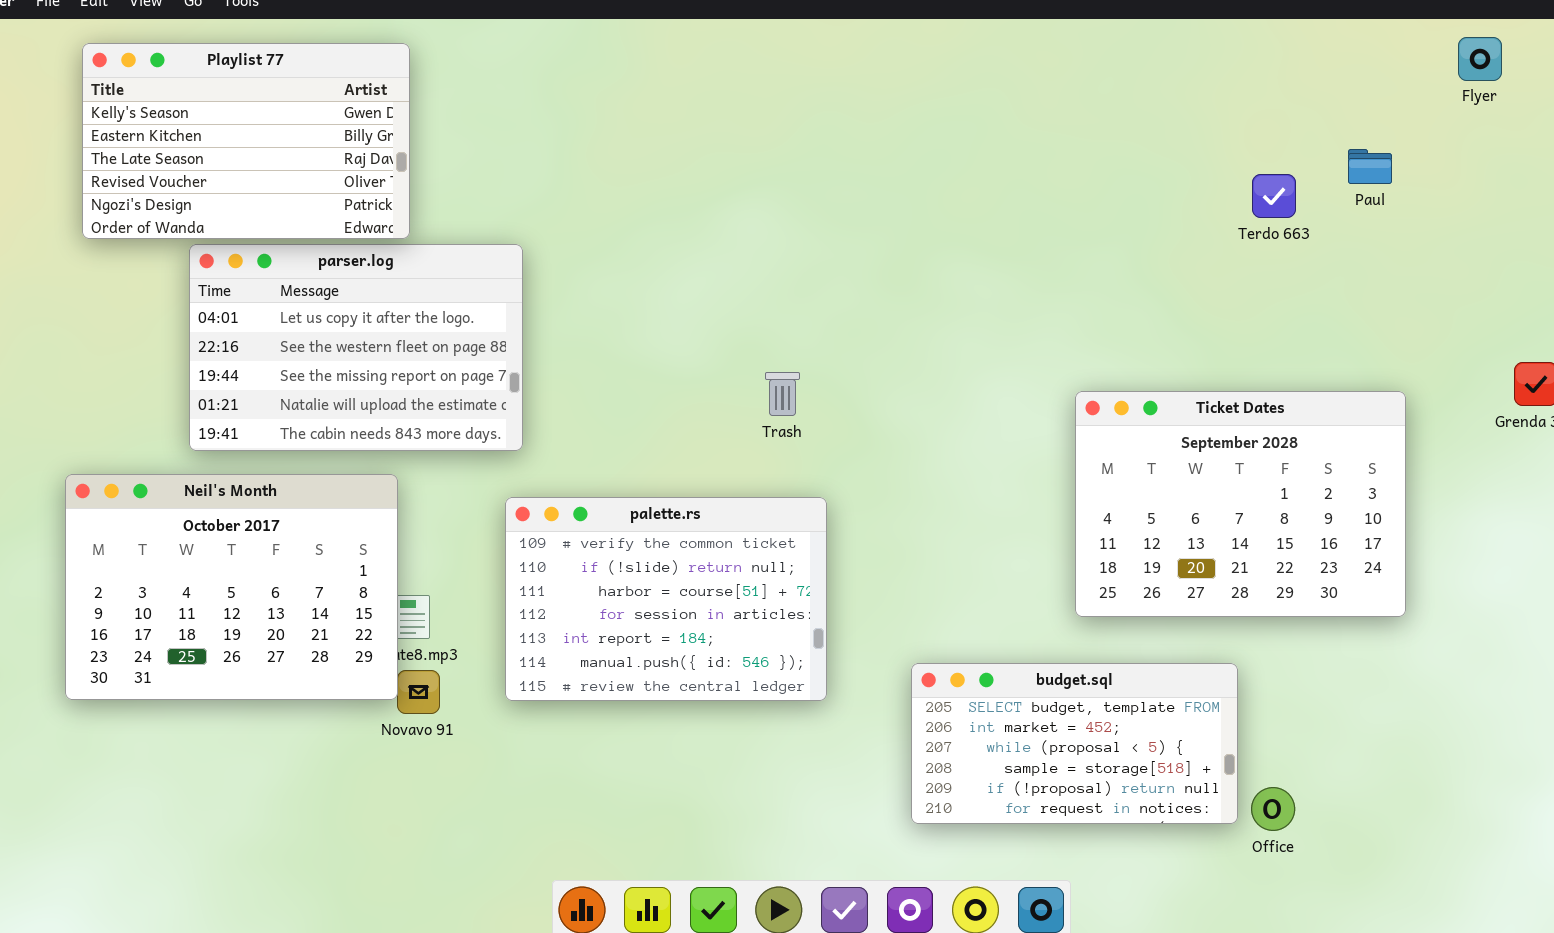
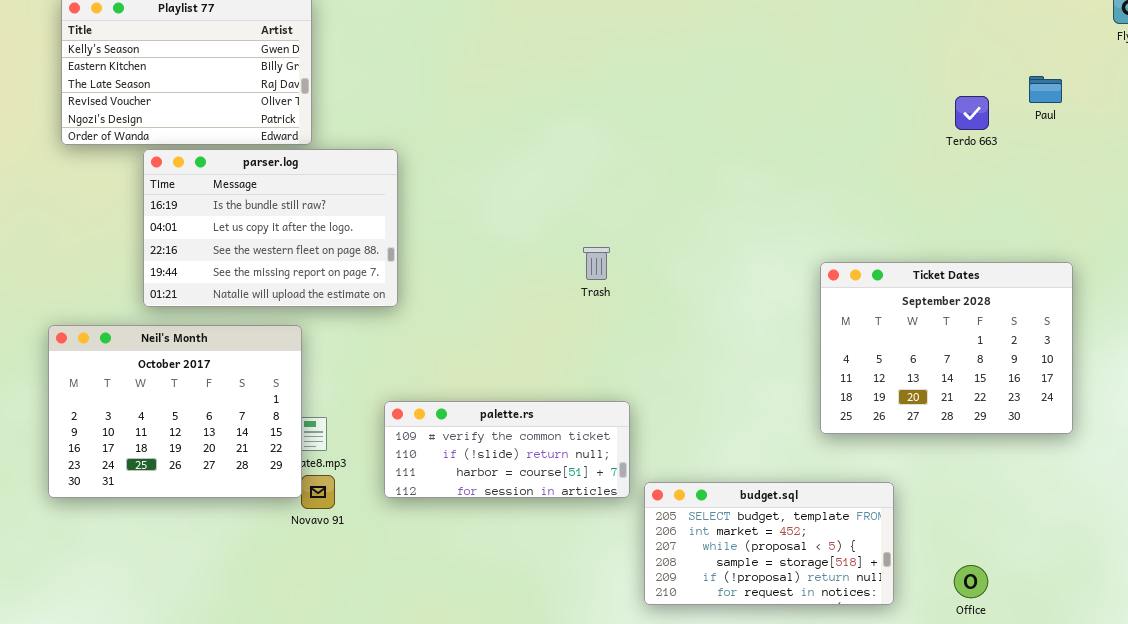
parser.log: [189,244,523,451] -> [143,149,398,307], scrolled up 1 row
palette.rs: [505,497,827,701] -> [384,401,630,498], resized
budget.sql: [911,663,1238,824] -> [644,482,894,605], moved

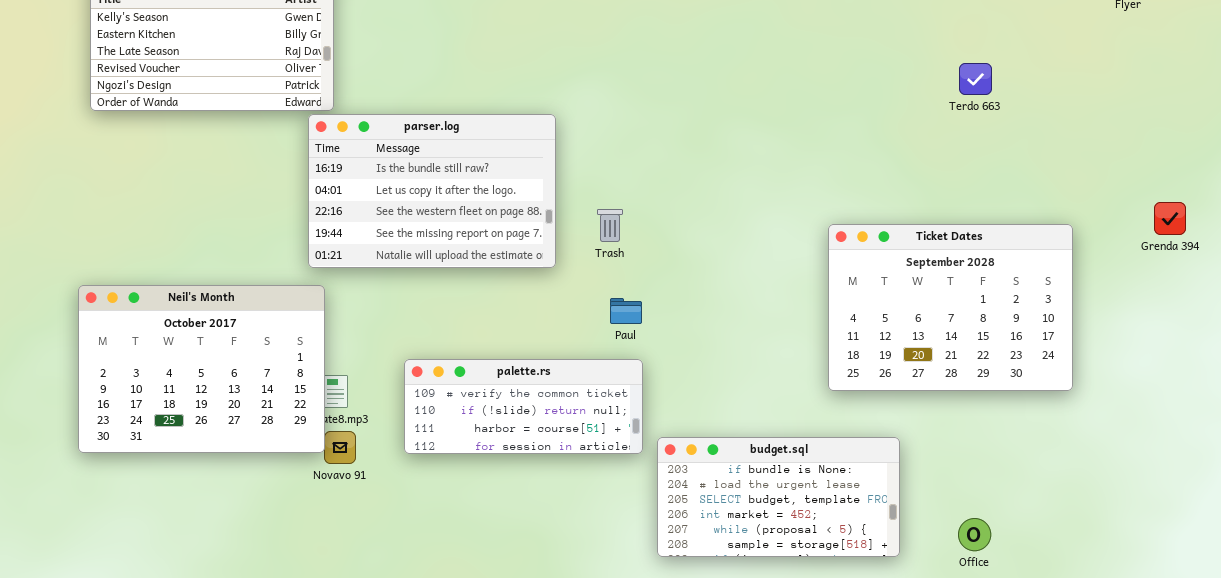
Paul: [1029,76,1062,103] -> [610,298,642,324], moved
parser.log: [143,149,398,307] -> [308,114,556,268], moved
budget.sql: [644,482,894,605] -> [657,437,900,557], scrolled up 2 rows

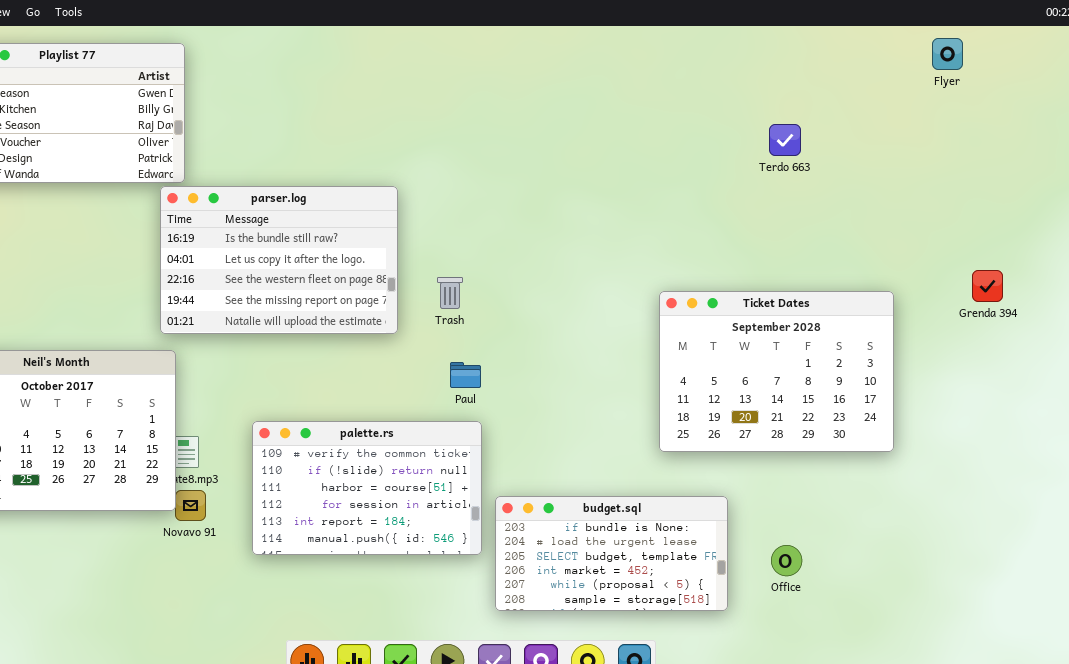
Terdo 663: [959,63,992,95] -> [769,124,801,156], moved
palette.rs: [404,359,643,454] -> [252,421,482,555], resized
Office: [958,518,991,551] -> [771,545,802,576], moved

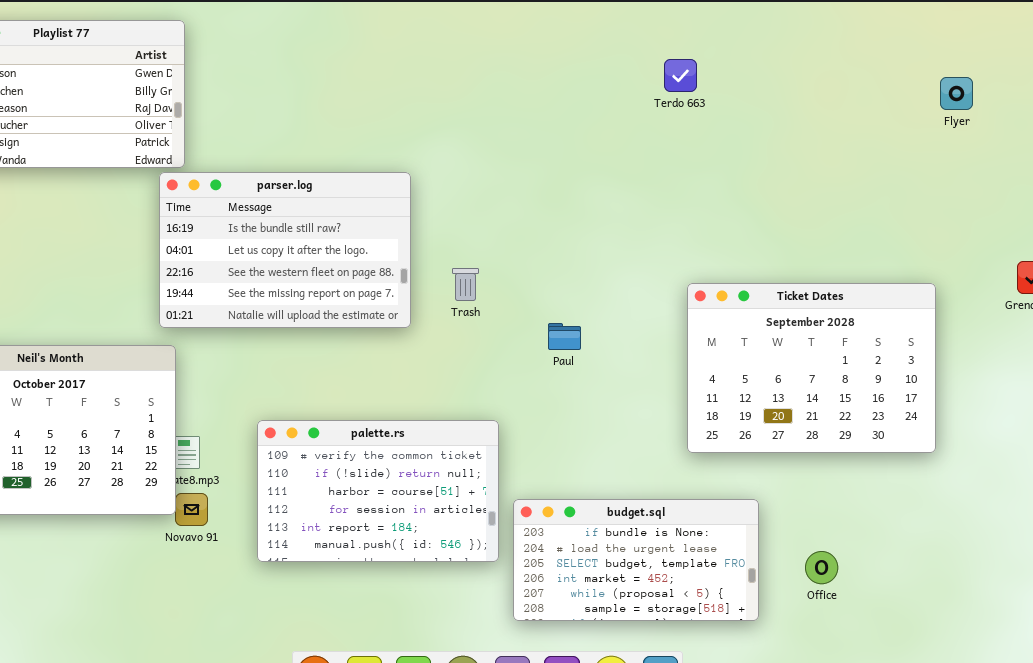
Flyer: [932,38,963,70] -> [940,77,973,110], moved
Terdo 663: [769,124,801,156] -> [664,59,697,92], moved
Paul: [450,362,481,388] -> [548,323,581,350], moved

